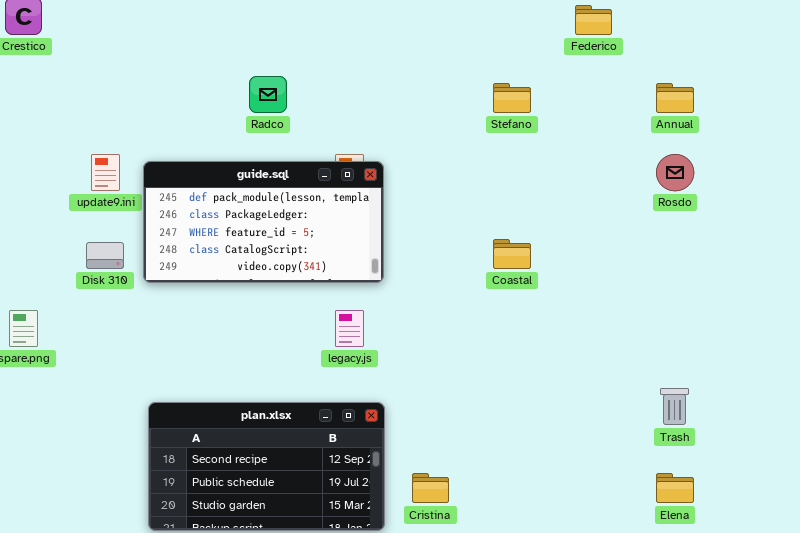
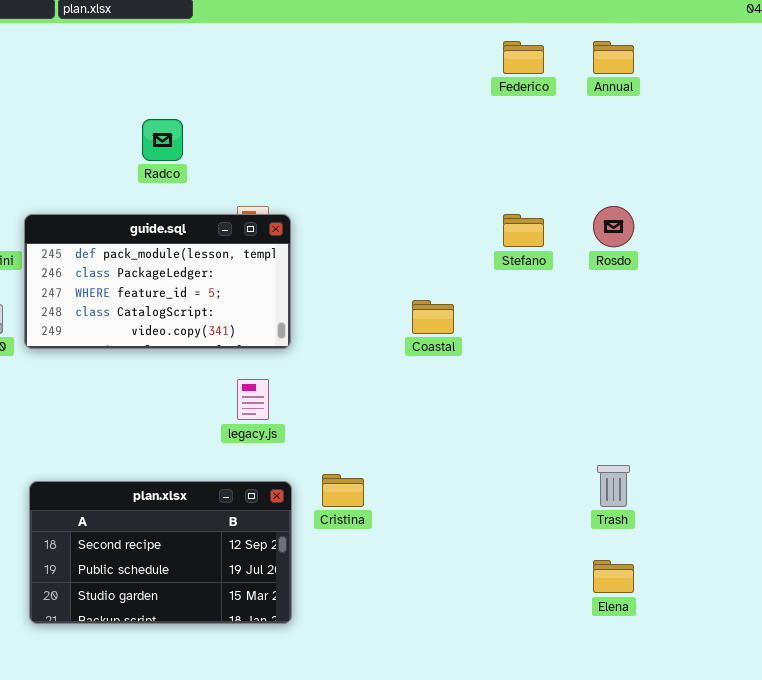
Stefano: [493,83,531,113] -> [503,214,544,247], moved
Annual: [656,83,694,113] -> [593,41,634,74], moved
Cristina: [412,473,449,503] -> [322,474,364,507], moved

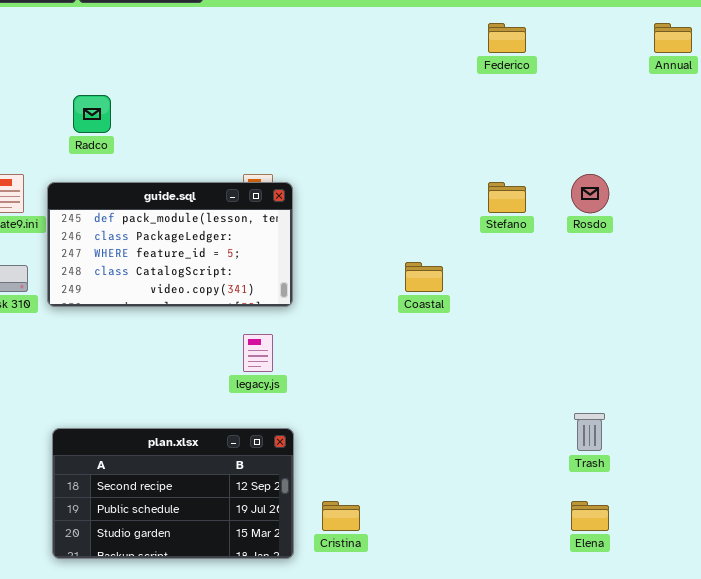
Annual: [593,41,634,74] -> [654,23,692,53], moved
Radco: [142,119,183,161] -> [73,95,111,133], moved
Cristina: [322,474,364,507] -> [322,501,360,531], moved

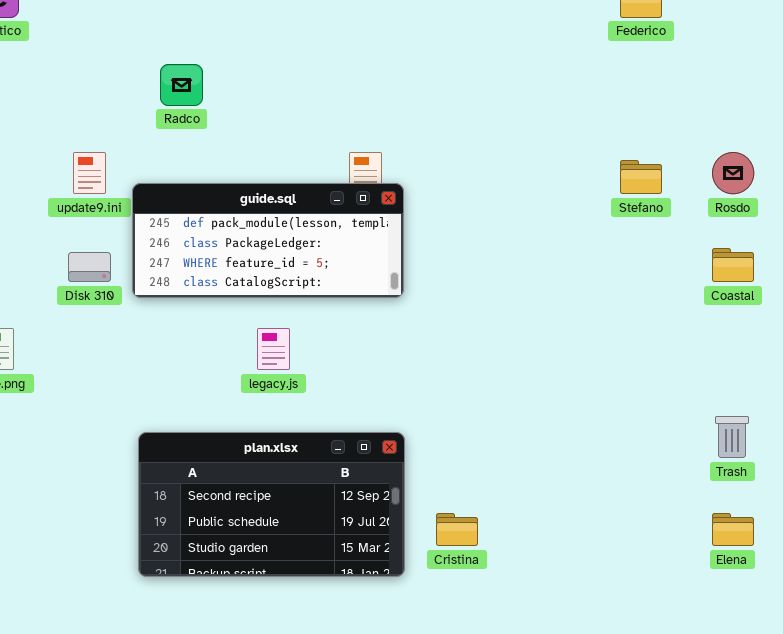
guide.sql: [47,182,293,307] -> [132,183,404,298], resized
Coastal: [405,262,443,292] -> [712,248,754,282], moved
legacy.js: [243,334,273,372] -> [257,328,290,370], moved

